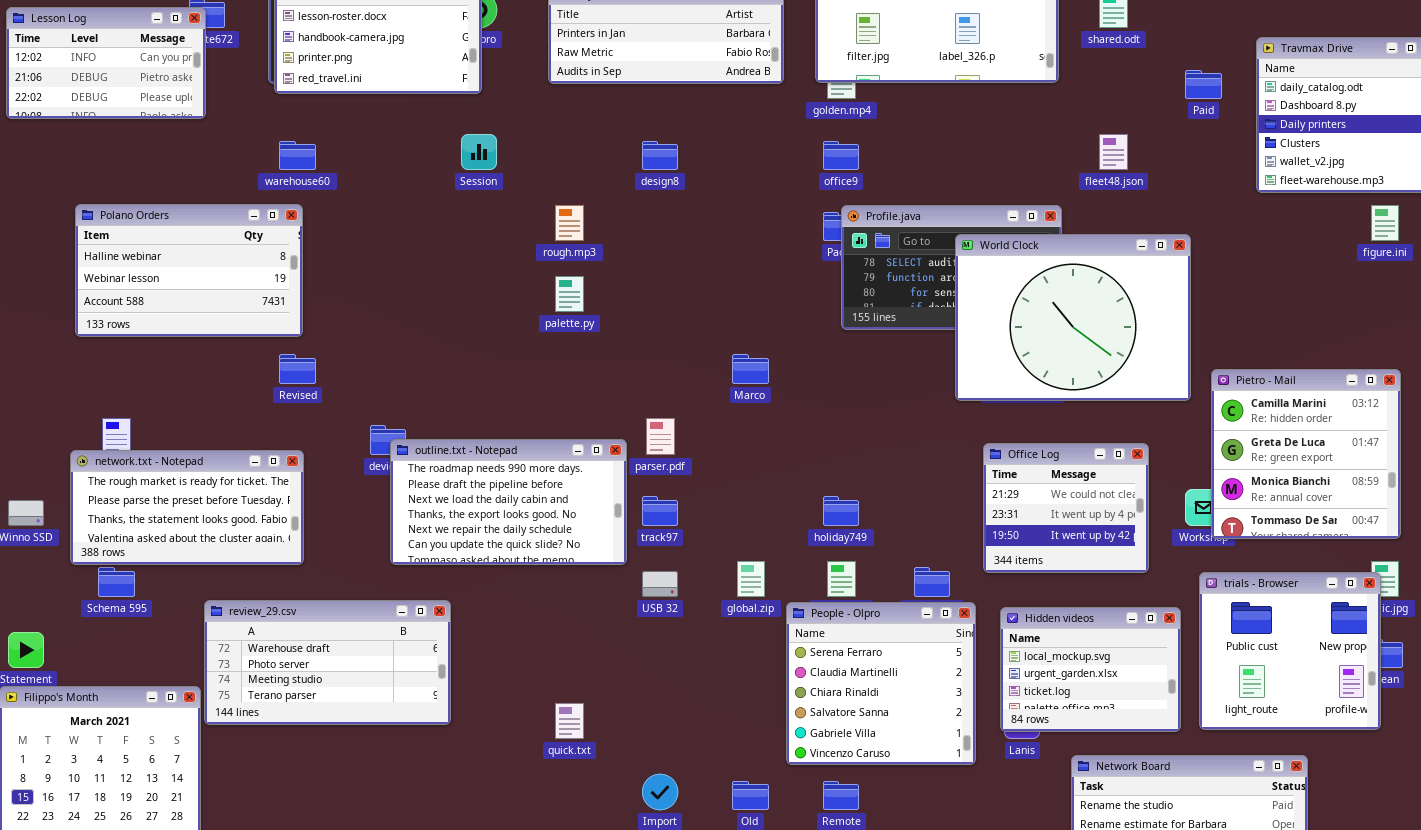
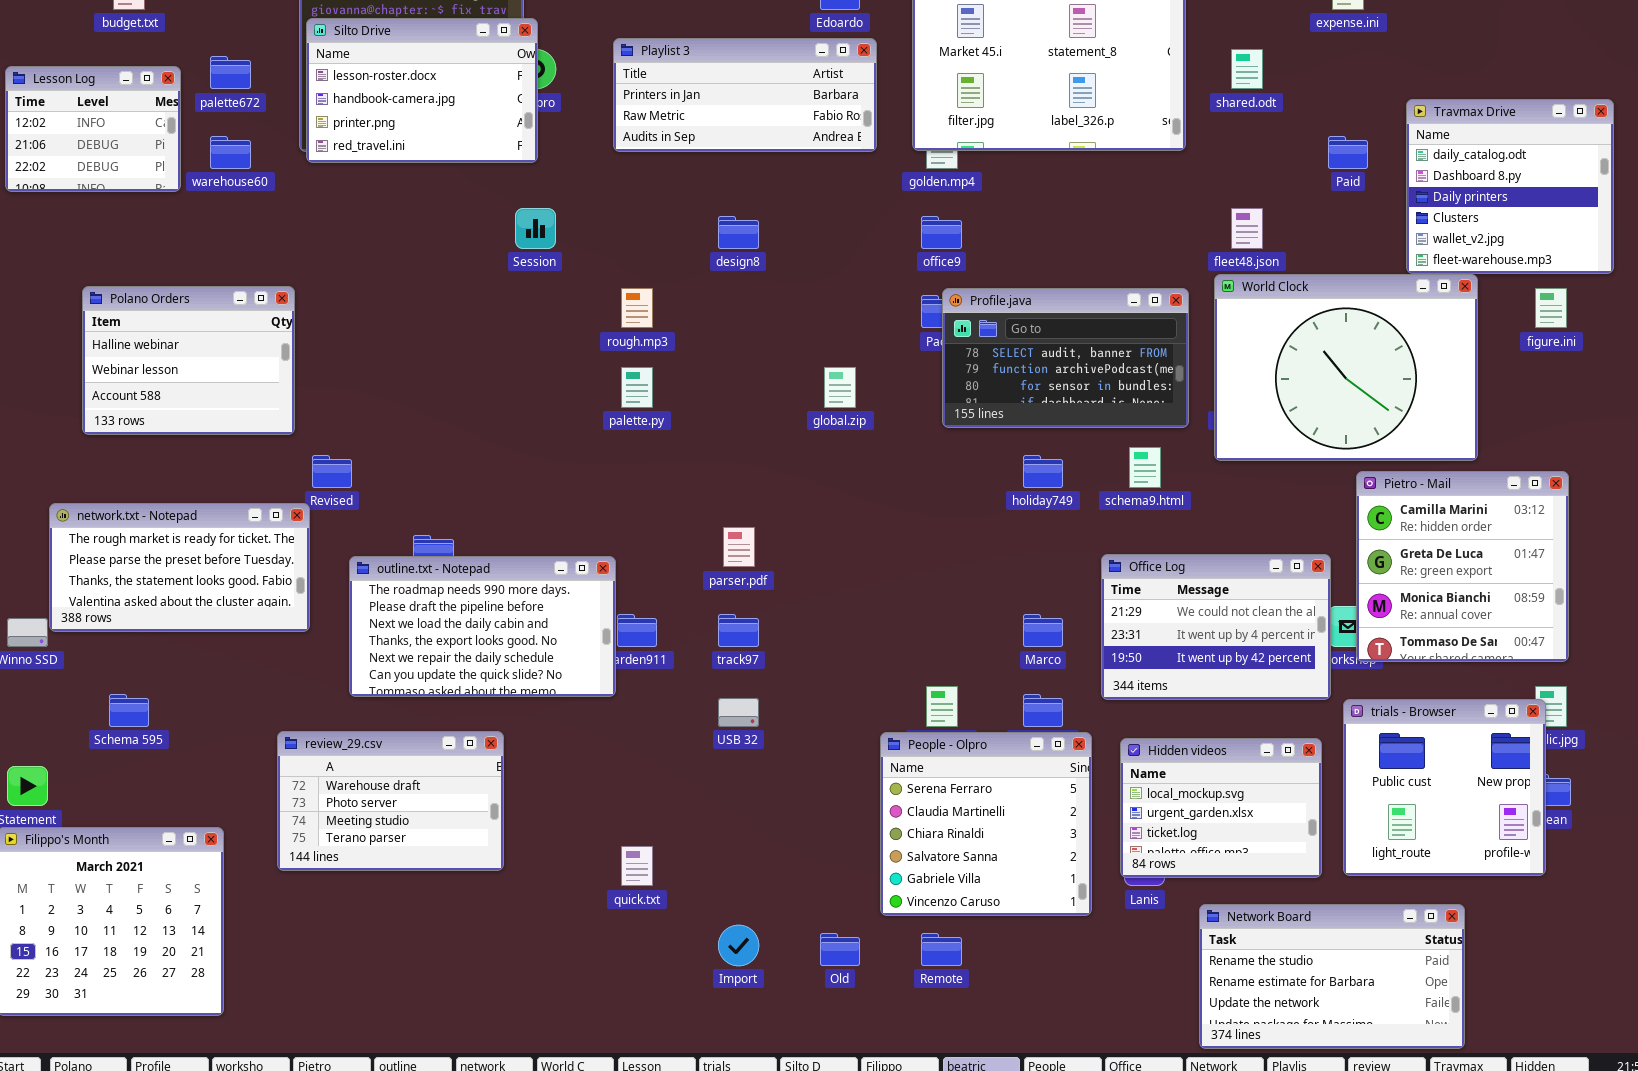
Lesson Log: [6,7,206,119] -> [5,66,181,192], resized
warehouse60: [279,141,316,170] -> [210,136,251,169], moved
Polano Orders: [75,204,303,337] -> [82,286,295,435], resized
World Clock: [955,234,1191,401] -> [1214,274,1478,461], moved
Marco: [732,354,769,384] -> [1023,614,1063,647], moved
outline.txt - Notepad: [390,439,627,565] -> [349,556,616,697], moved
Office Log: [983,443,1149,573] -> [1101,554,1331,700], resized
network.txt - Notepad: [70,450,304,565] -> [49,503,310,632], moved
holiday749: [823,496,859,526] -> [1023,455,1063,488], moved
global.zip: [737,561,765,597] -> [824,367,856,408], moved
review_29.csv: [204,600,451,725] -> [277,731,504,871], resized

